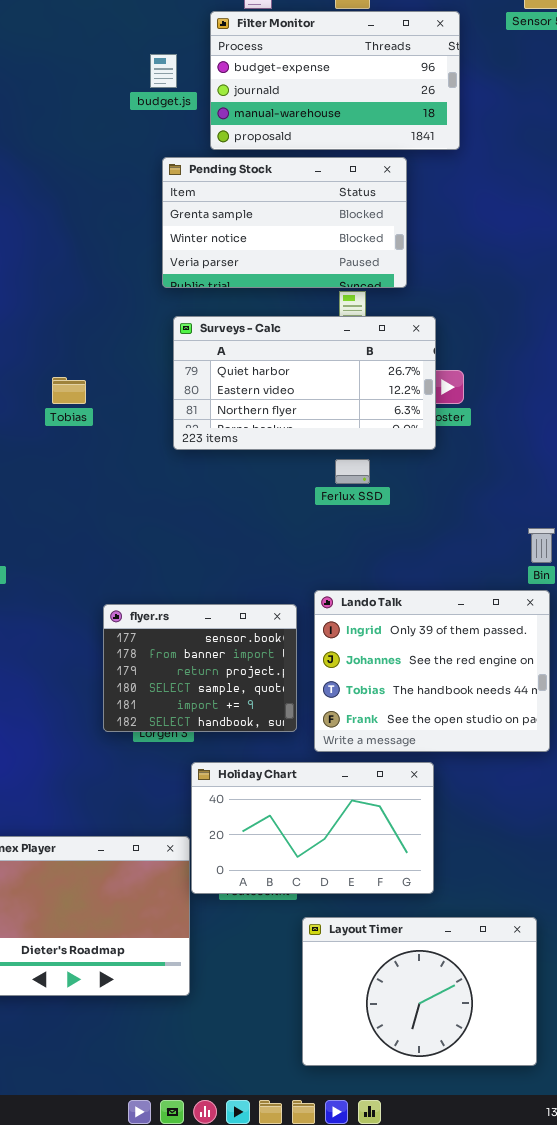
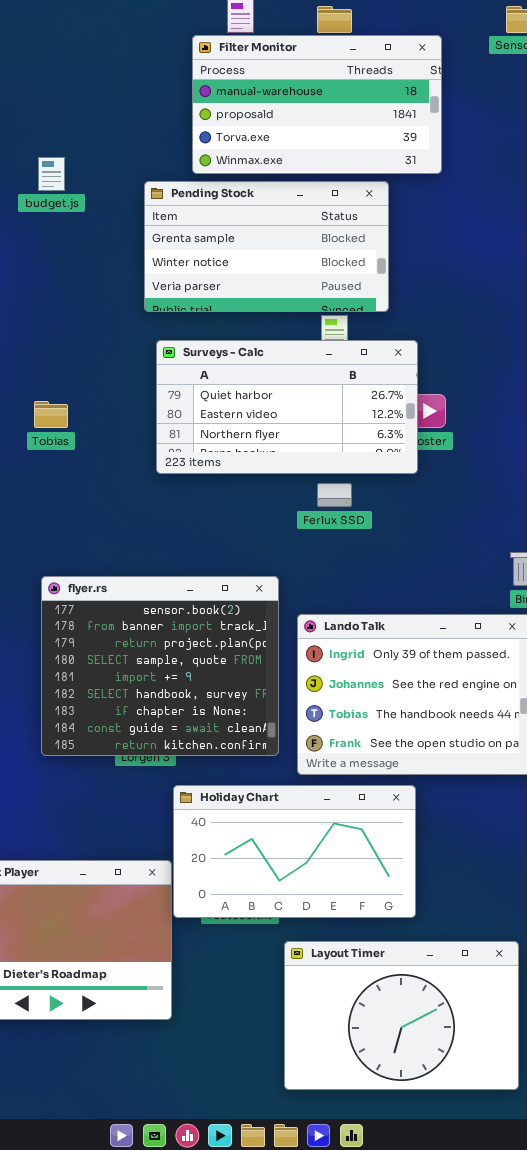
Filter Monitor: [210,11,460,150] -> [192,35,442,174], scrolled down 2 rows
budget.js: [150,54,177,88] -> [38,157,65,191], moved
flyer.rs: [103,604,297,732] -> [41,576,279,756], resized

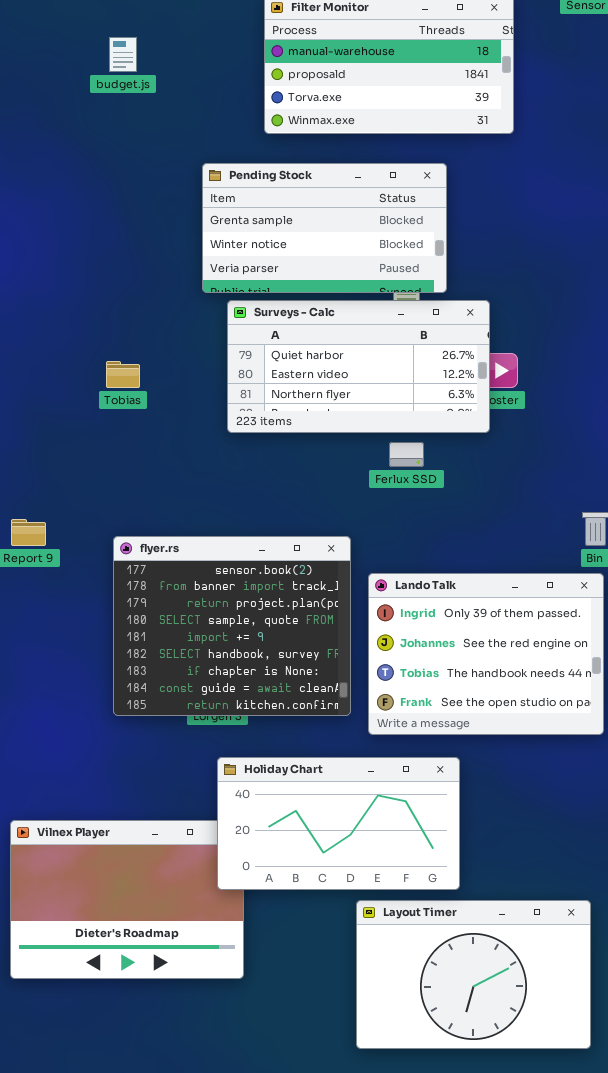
budget.js: [38,157,65,191] -> [109,37,137,72], moved
Pending Stock: [144,181,389,312] -> [202,163,447,293], moved
Holiday Chart: [173,785,416,918] -> [217,757,460,890], moved

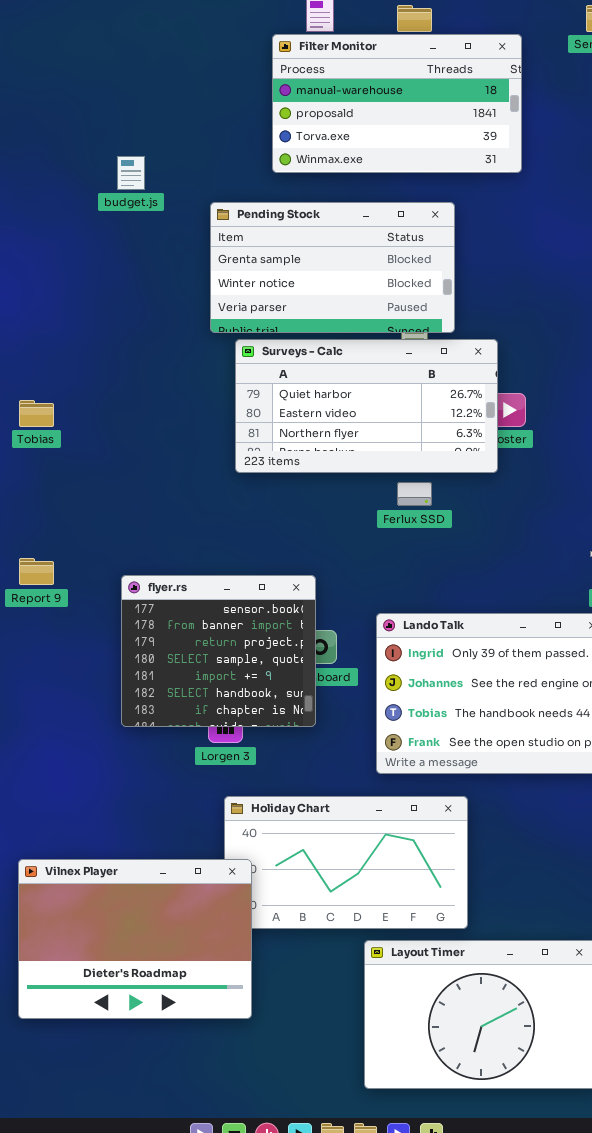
budget.js: [109,37,137,72] -> [117,156,145,190], moved
Tobias: [106,361,140,388] -> [19,400,54,427], moved
flyer.rs: [113,536,351,716] -> [121,575,316,727], resized
Vilnex Player: [10,820,244,979] -> [18,859,252,1019], raised

